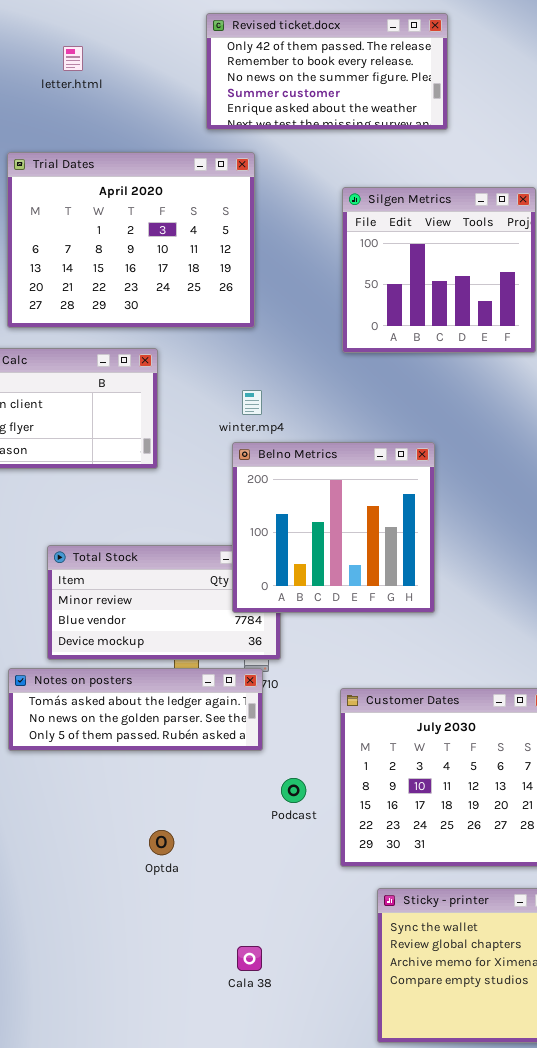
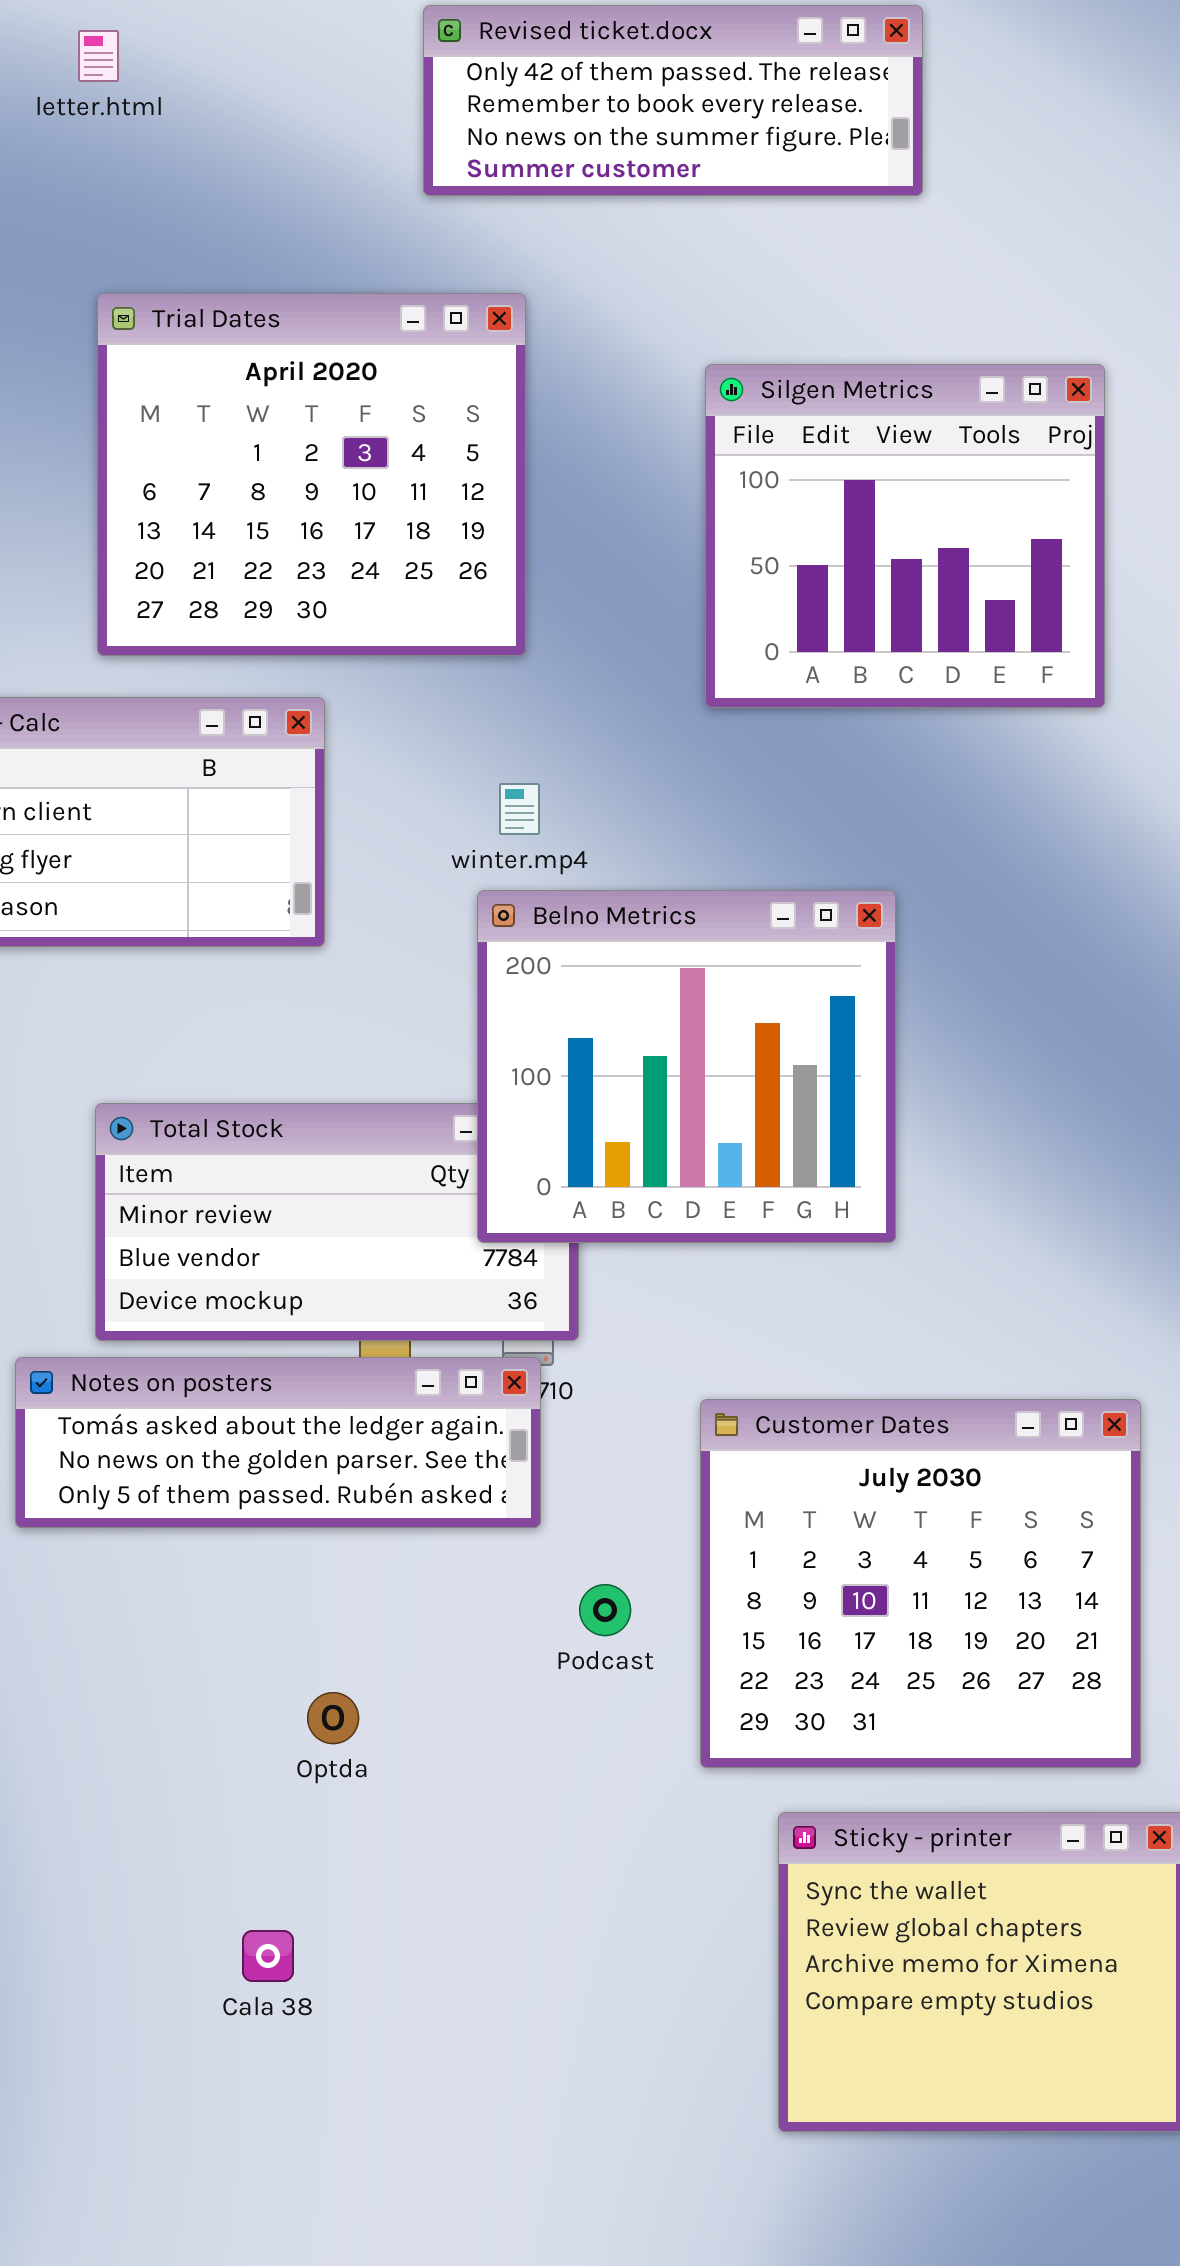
Revised ticket.docx: [206,13,448,130] -> [423,5,923,196], resized
letter.html: [63,46,83,71] -> [78,30,119,82], moved
Trial Dates: [7,152,255,328] -> [97,293,526,656], resized
Cala 38: [237,946,262,971] -> [242,1930,294,1982], moved

